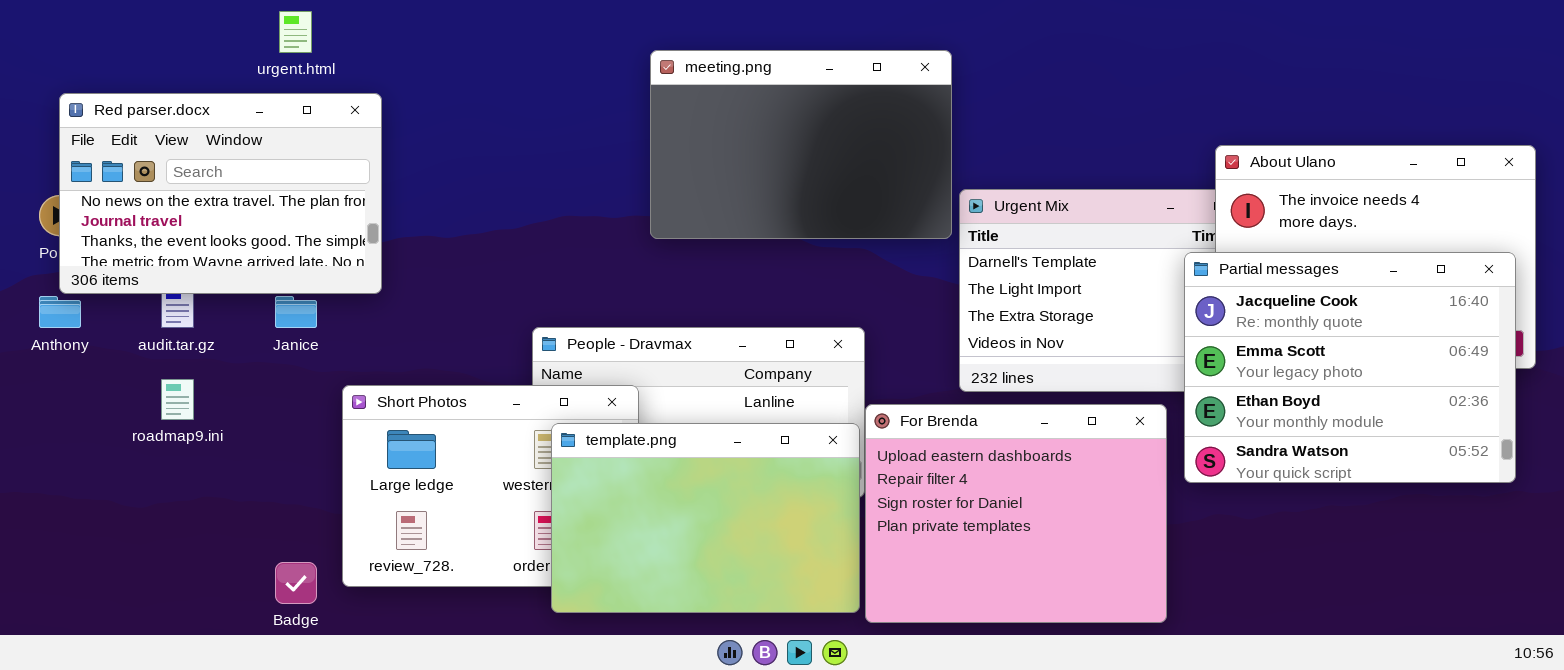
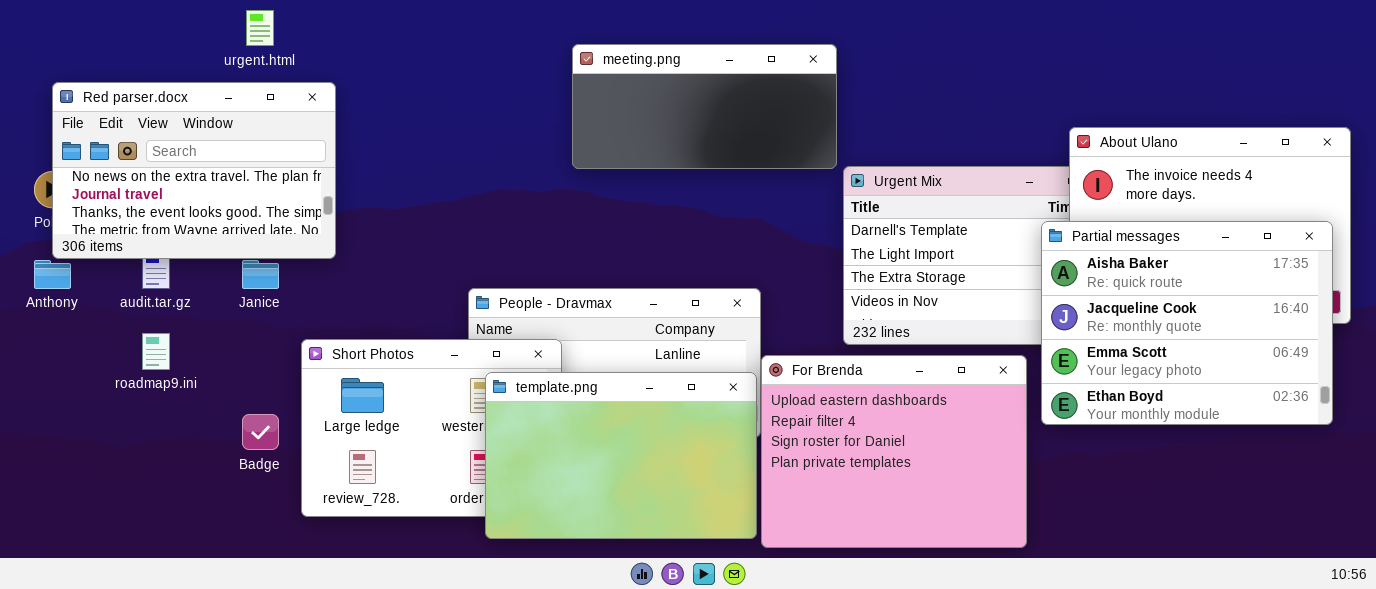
meeting.png: [650,50,952,239] -> [572,44,837,169], resized
Partial messages: [1184,252,1516,483] -> [1041,221,1333,425], scrolled up 1 row
Badge: [275,562,317,604] -> [242,414,279,450], moved

